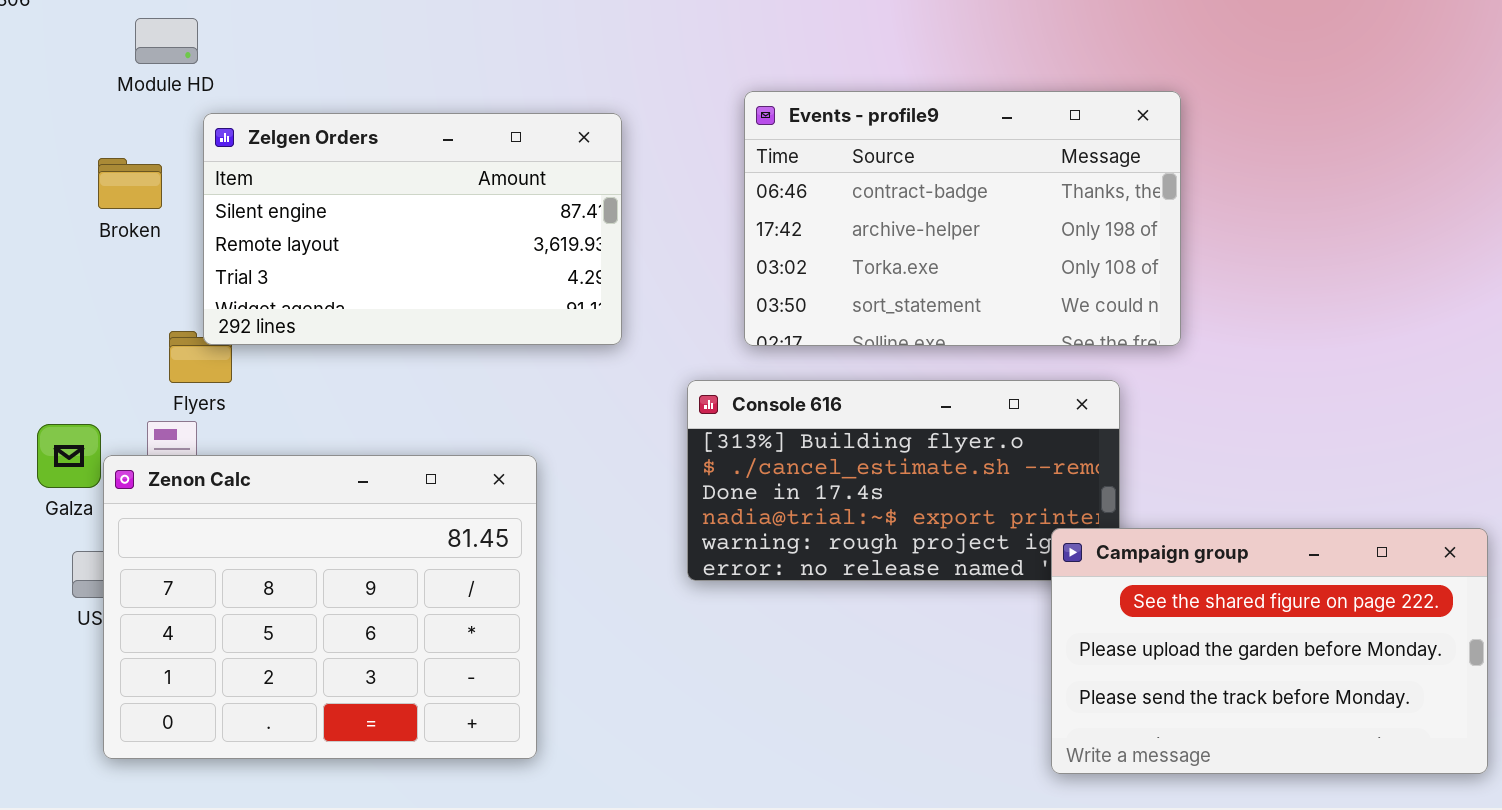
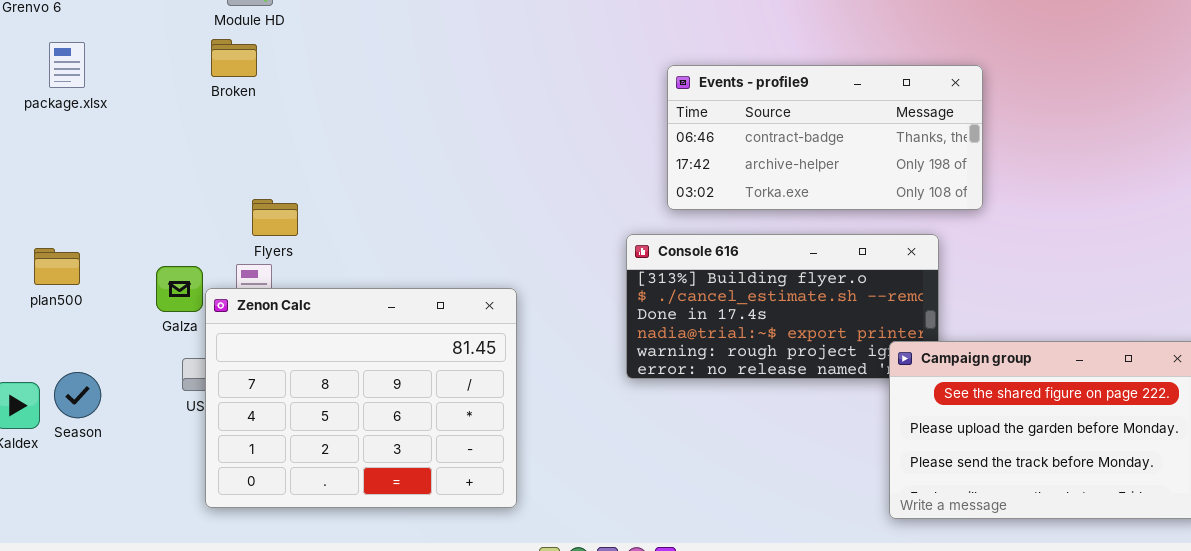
Events - profile9: [744,91,1181,346] -> [667,65,983,210], resized
Zelgen Orders: [203,113,622,345] -> none, closed
Broken: [98,158,162,209] -> [211,39,257,77], moved

